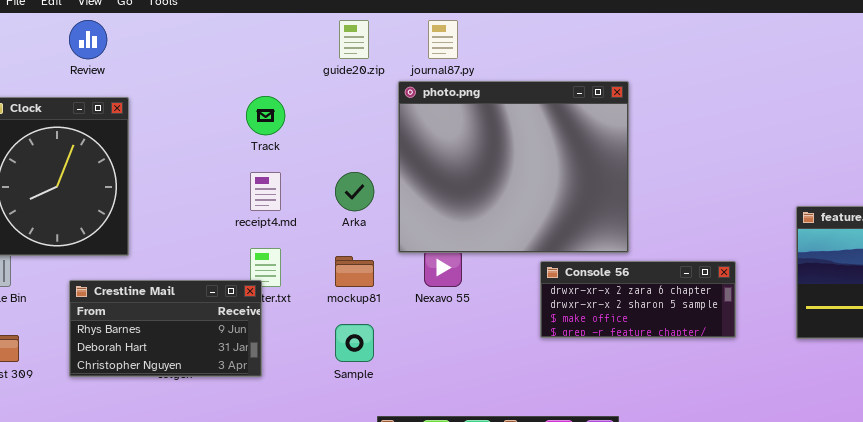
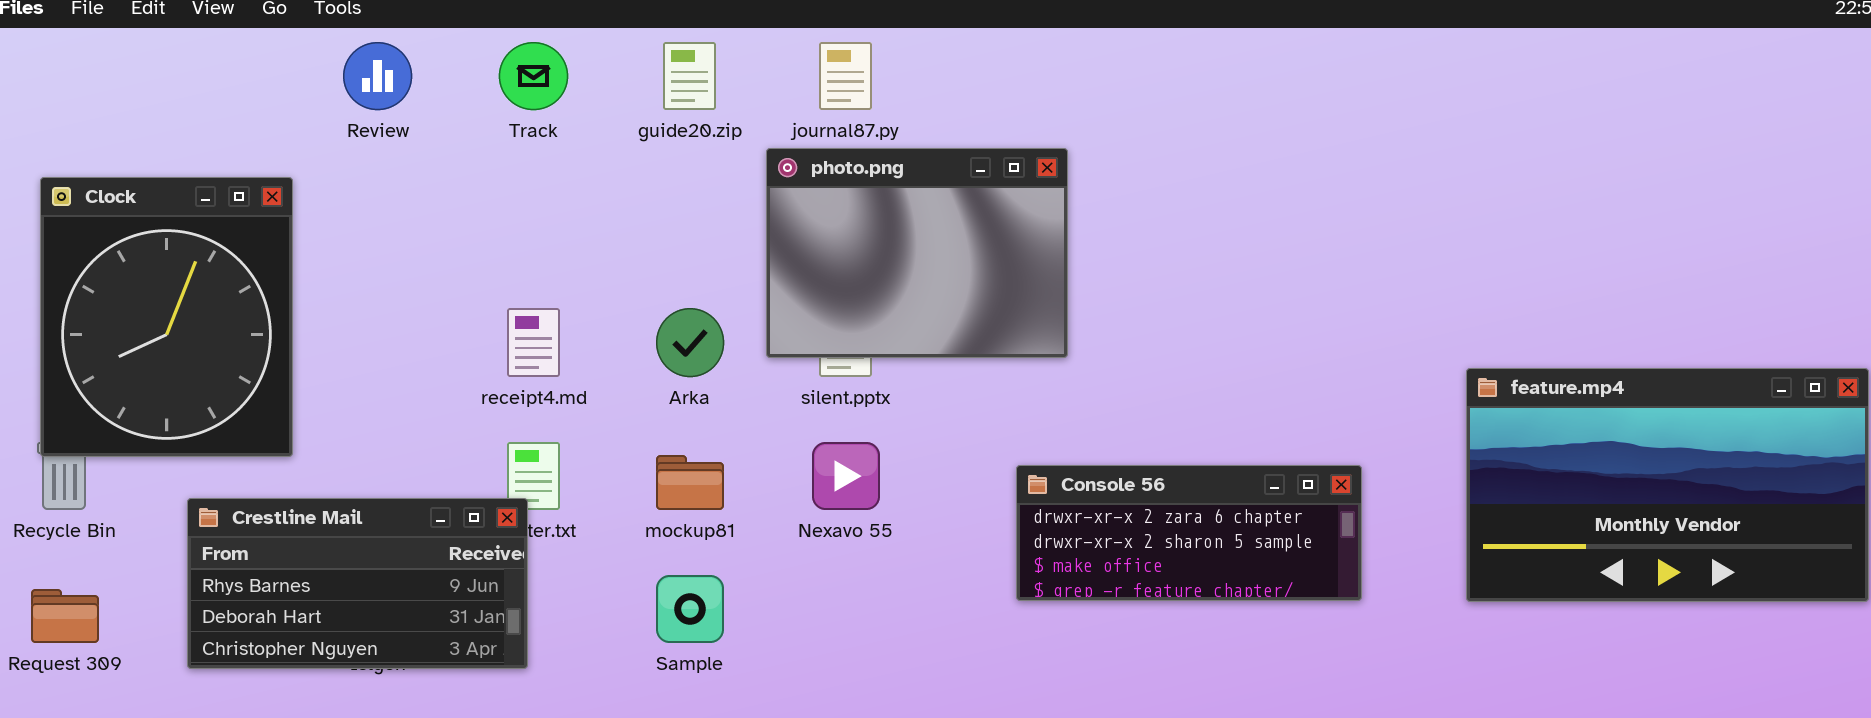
Review: [69,20,107,59] -> [343,42,412,110], moved
photo.png: [398,81,629,253] -> [766,148,1068,358], resized
Track: [246,96,285,135] -> [499,42,568,110], moved

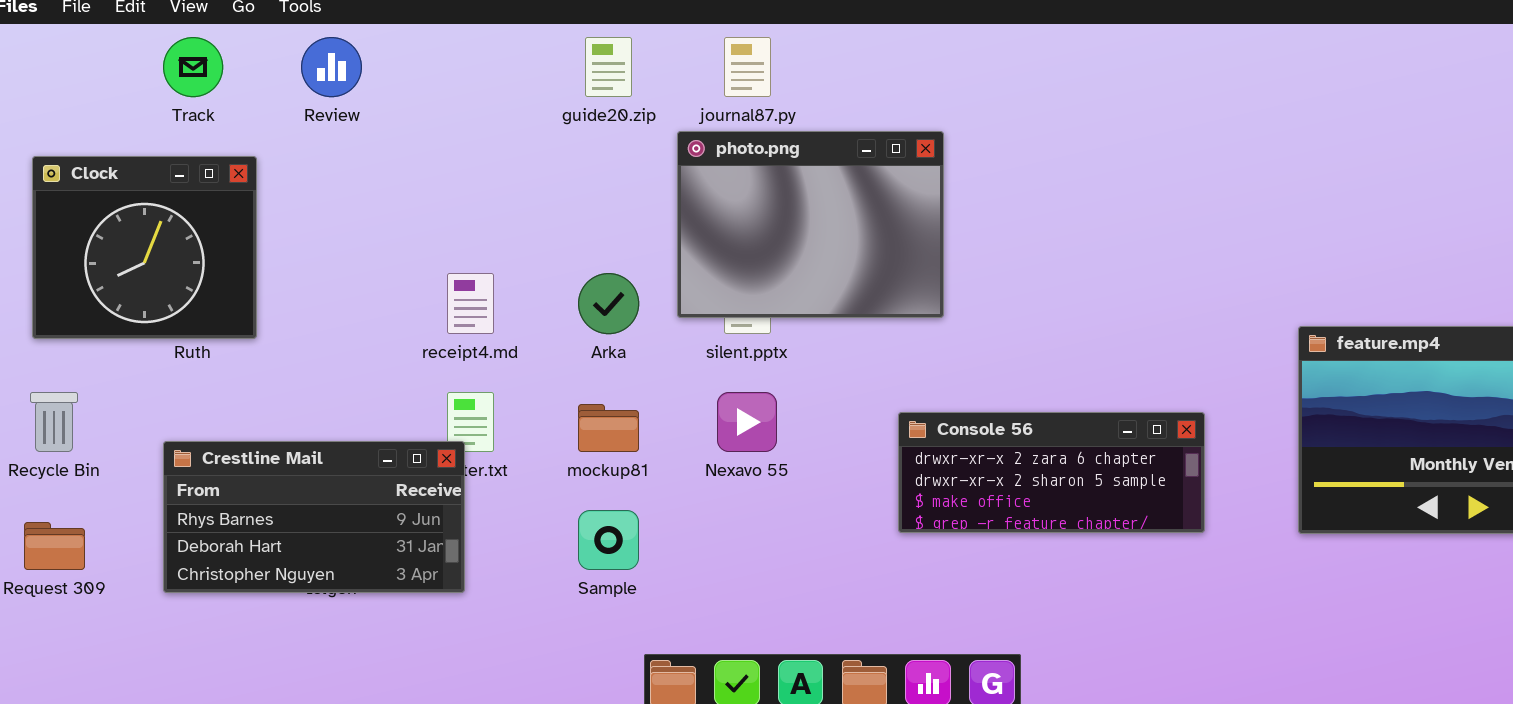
Track: [499,42,568,110] -> [163,37,223,97], moved
Clock: [40,177,293,457] -> [32,156,257,339], resized

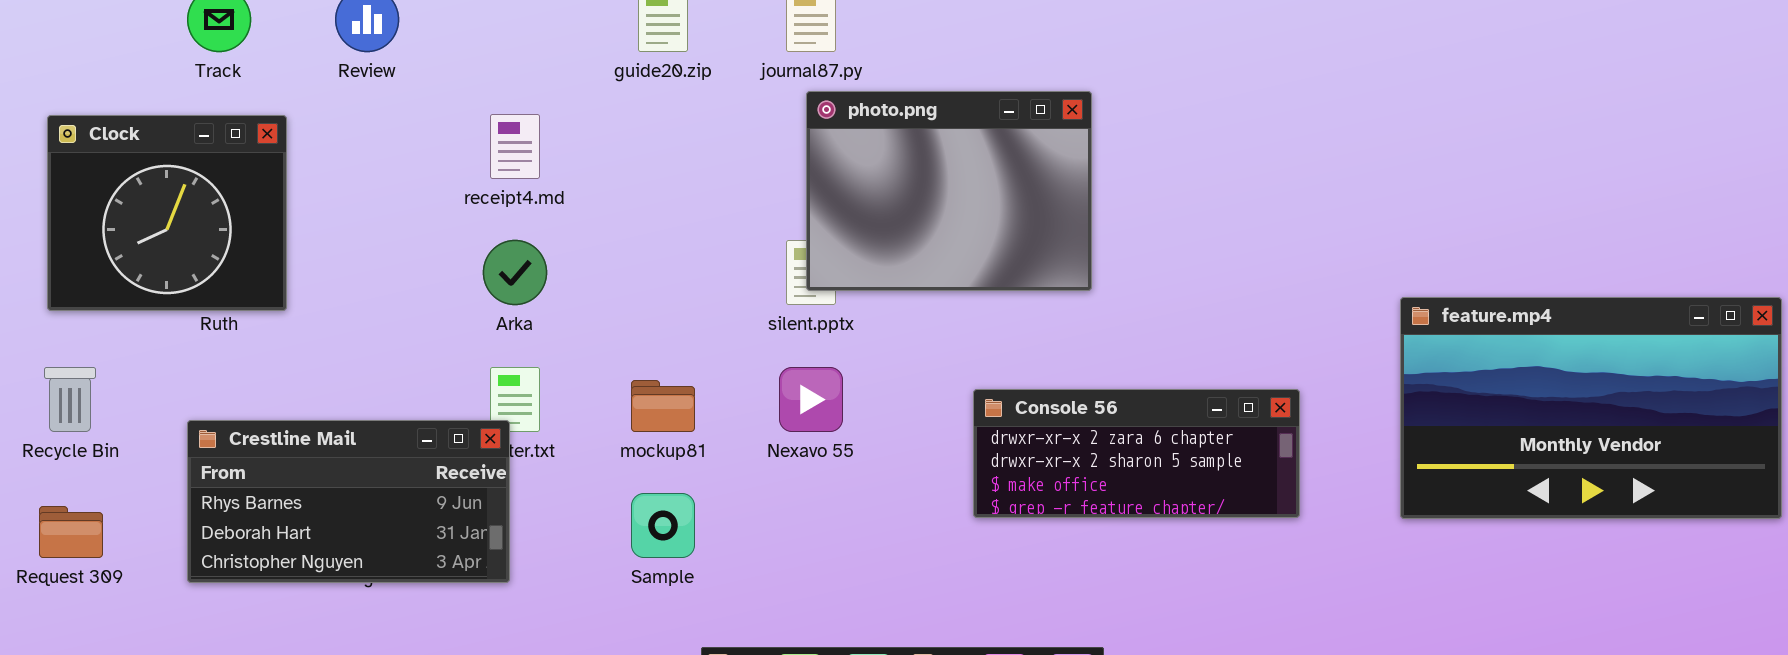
photo.png: [677,131,944,318] -> [806,91,1092,291], moved
receipt4.md: [447,273,494,334] -> [490,114,540,179], moved
Arka: [578,273,639,334] -> [483,240,547,305], moved

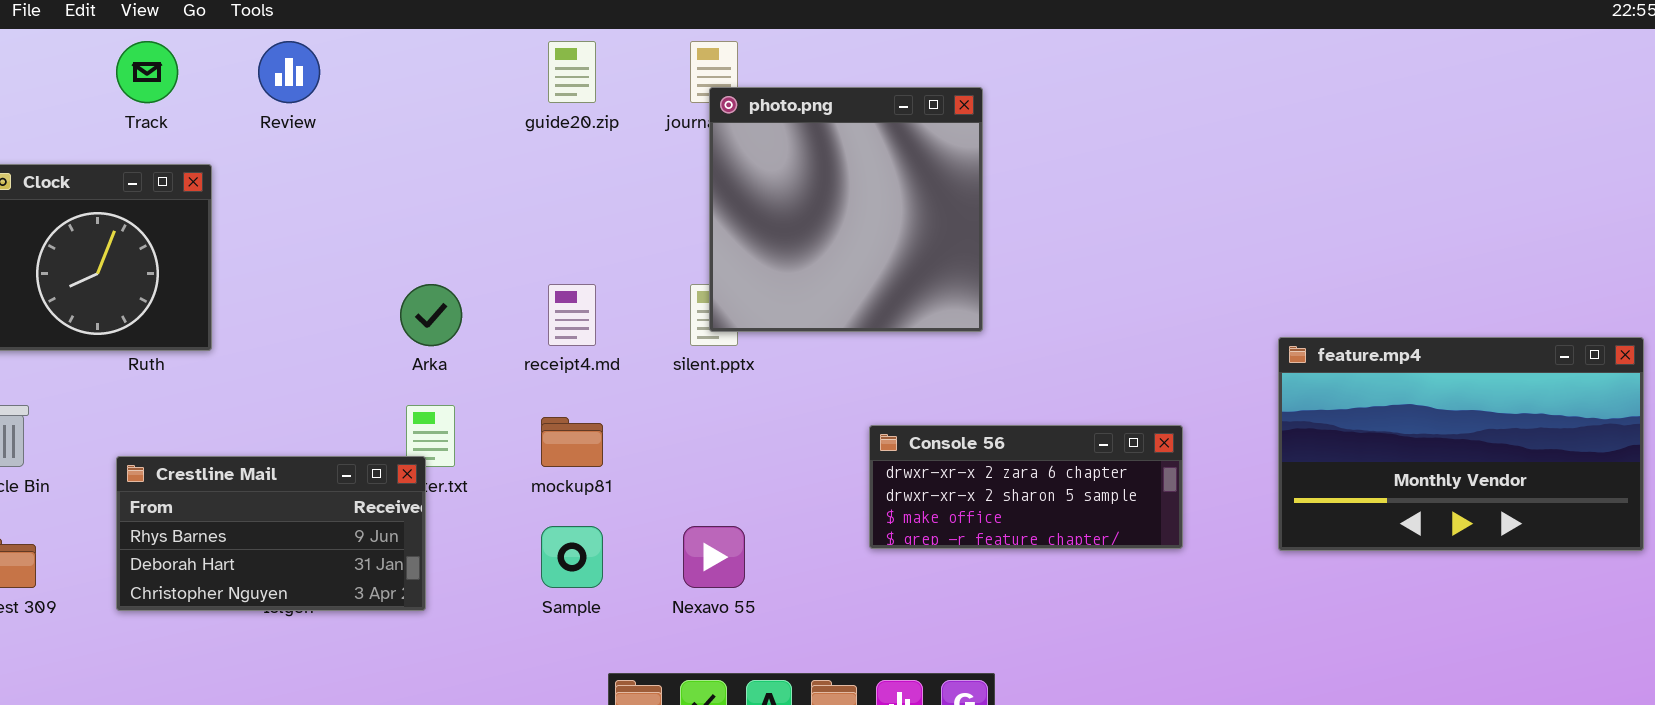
photo.png: [806,91,1092,291] -> [709,87,983,332], resized
receipt4.md: [490,114,540,179] -> [548,284,596,346], moved
Nexavo 55: [779,367,843,432] -> [683,526,745,588], moved

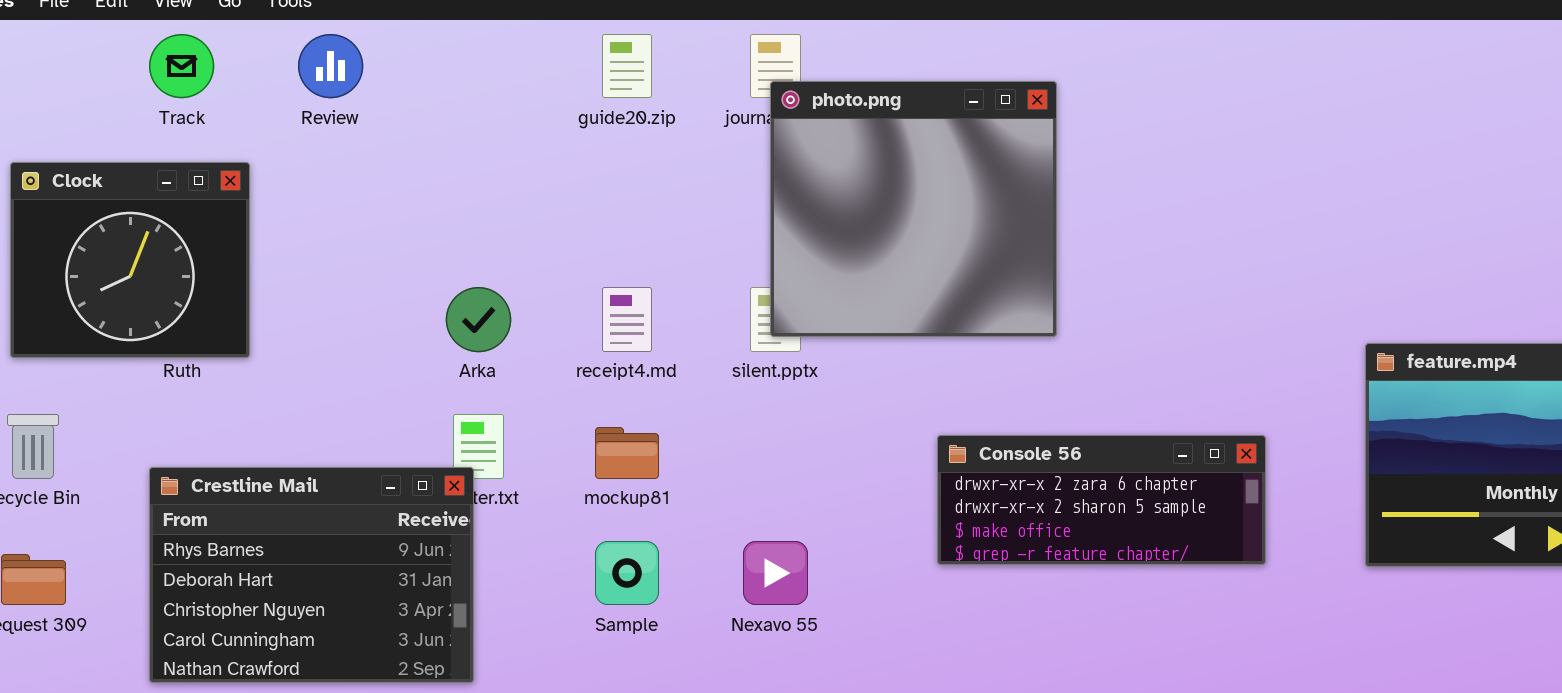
Crestline Mail: [116,456,426,611] -> [149,467,474,683], resized

